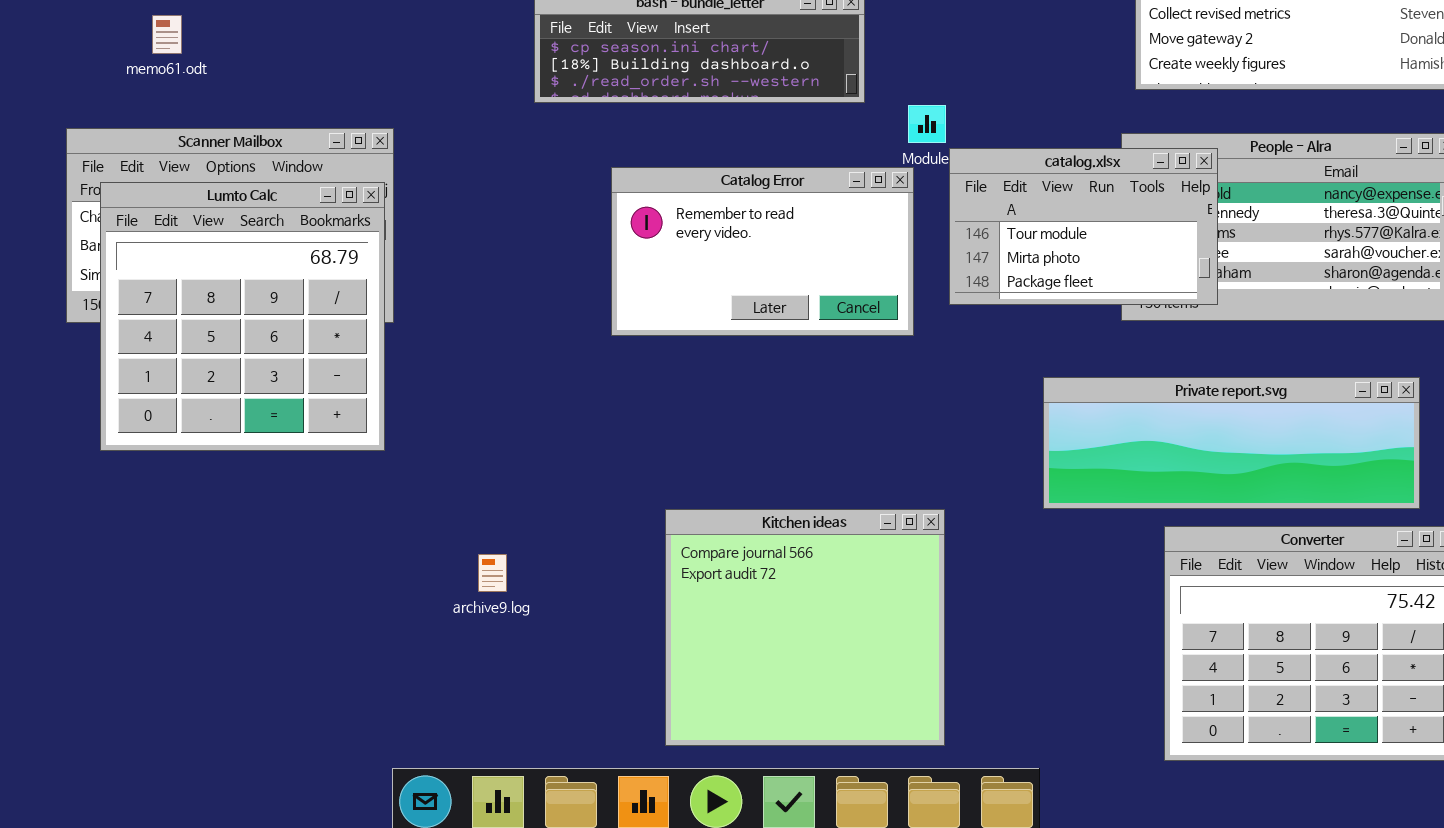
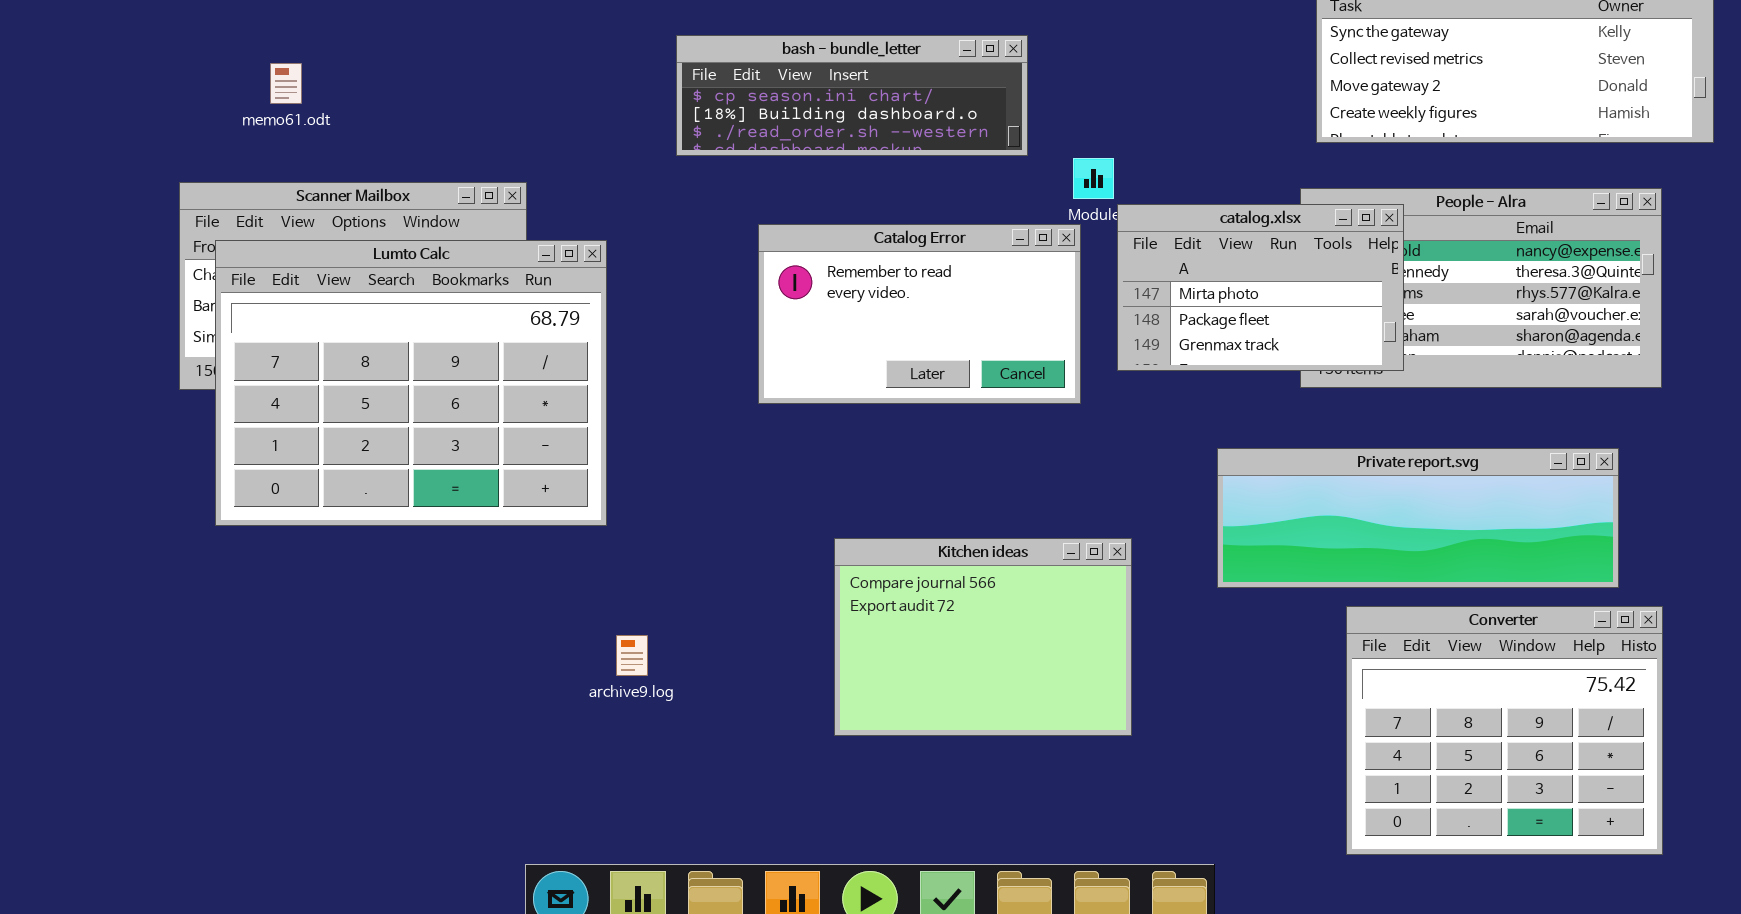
catalog.xlsx: [949,148,1218,305] -> [1117,204,1404,371], scrolled down 1 row
Lumto Calc: [100,182,385,451] -> [215,240,607,526], resized
Kitchen ideas: [665,509,945,746] -> [834,538,1132,736], moved, resized

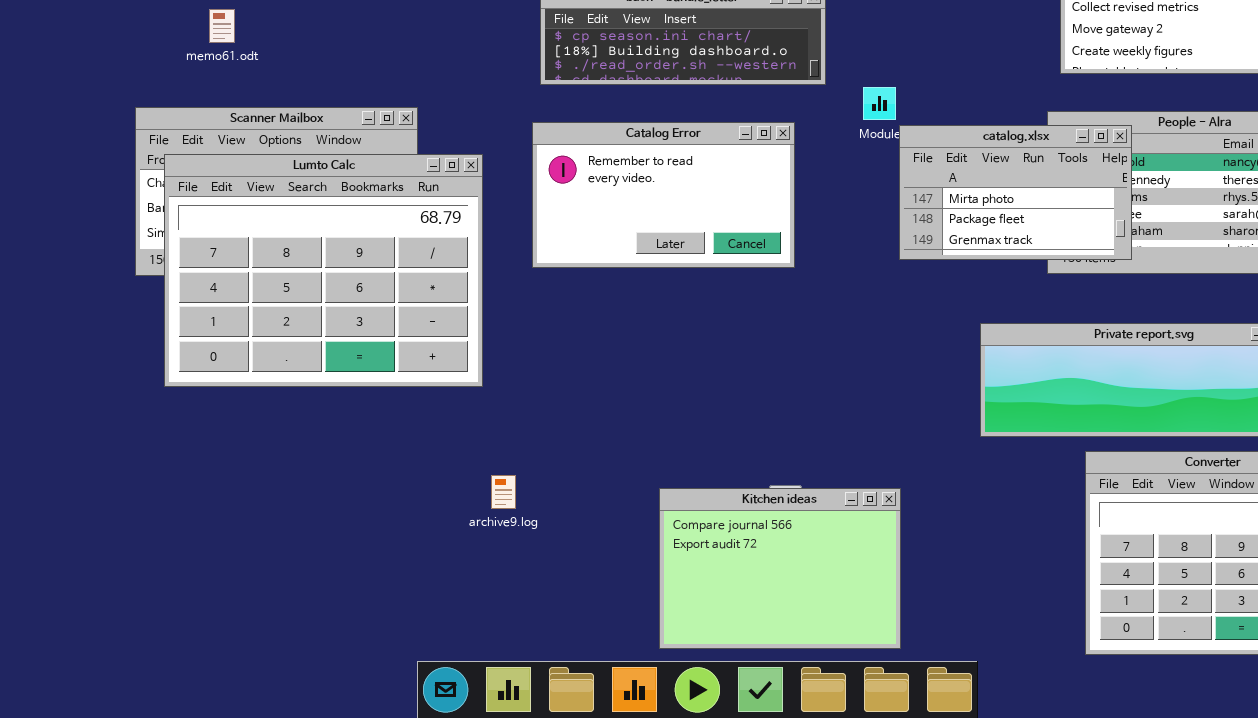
Catalog Error: [758,224,1081,404] -> [532,122,795,268], moved
Kitchen ideas: [834,538,1132,736] -> [659,488,901,649], moved

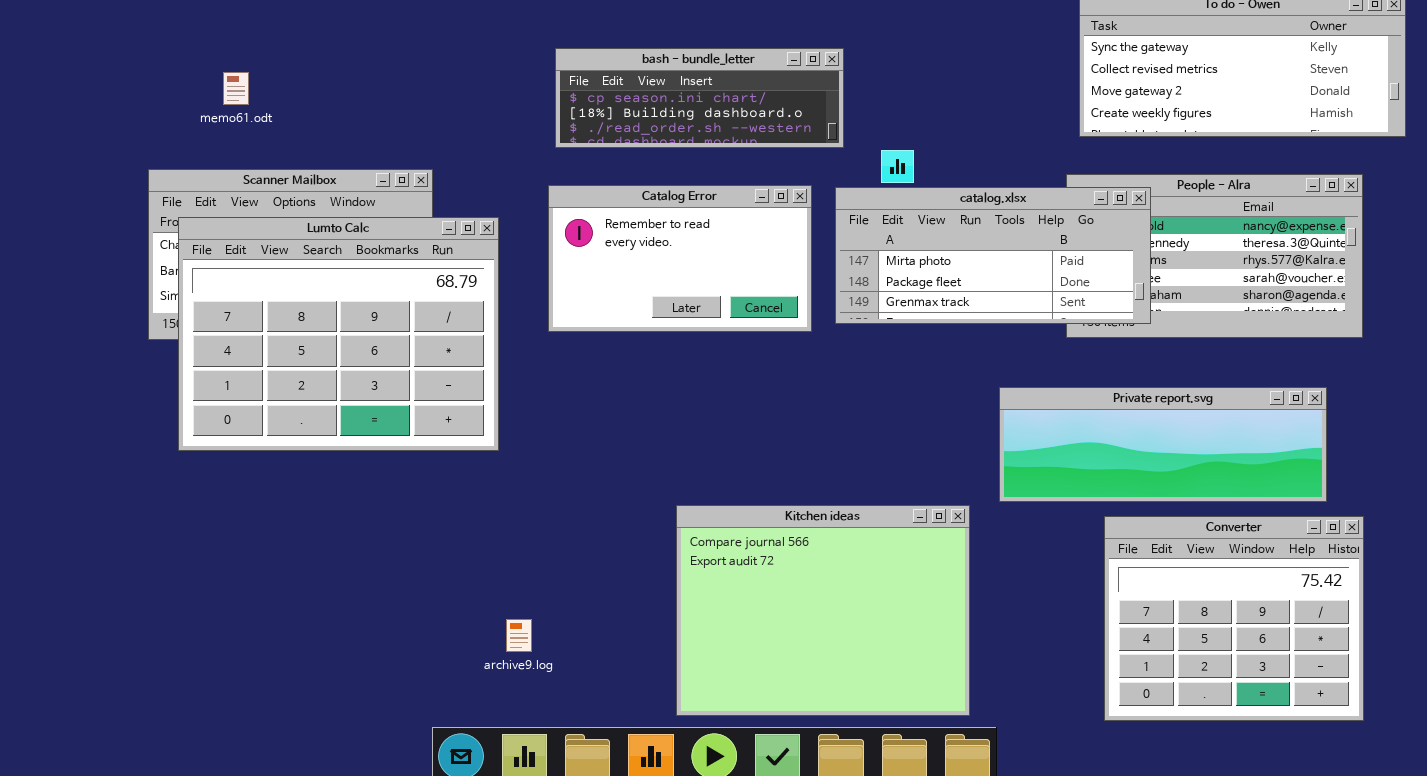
catalog.xlsx: [899,125,1132,260] -> [835,187,1151,324], resized
archive9.log: [491,475,516,509] -> [506,619,532,652], moved
Kitchen ideas: [659,488,901,649] -> [676,505,970,716], resized

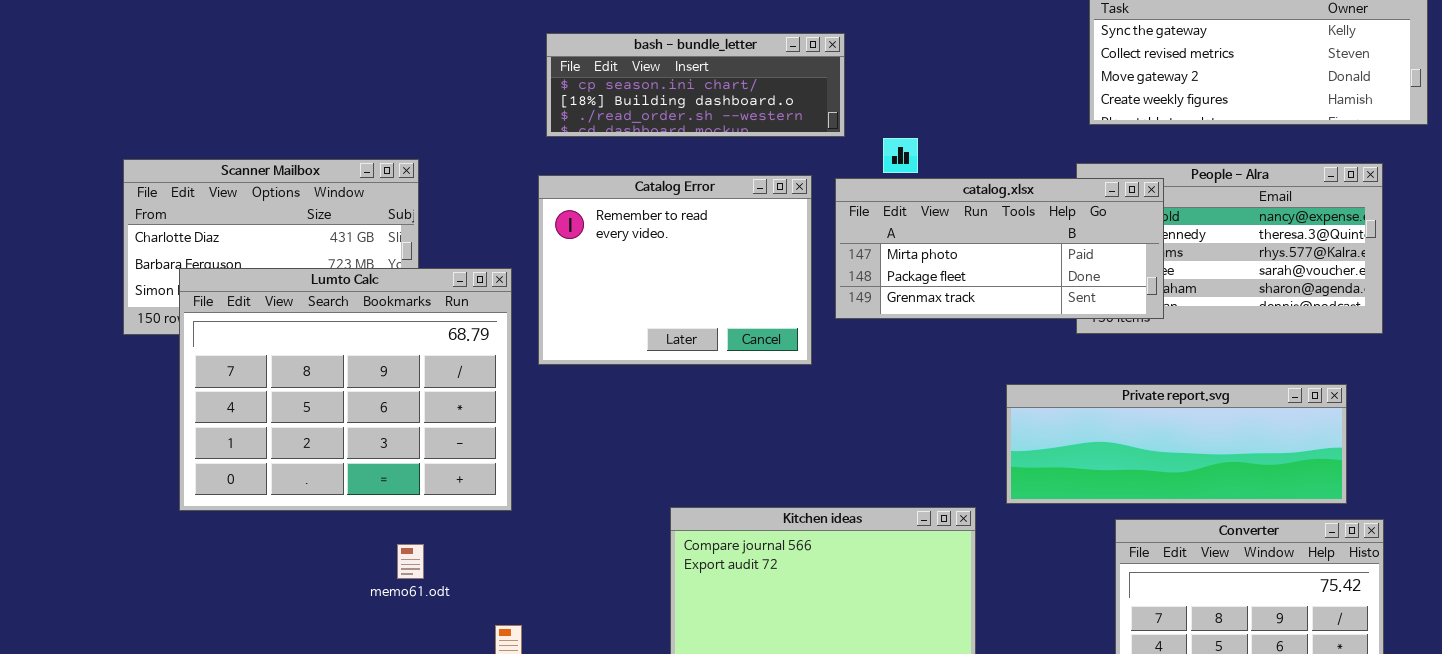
memo61.odt: [223,72,249,105] -> [397,544,424,579], moved
Catalog Error: [548,185,812,332] -> [538,175,812,365], resized
Lumto Calc: [178,217,499,451] -> [179,268,512,511], moved

